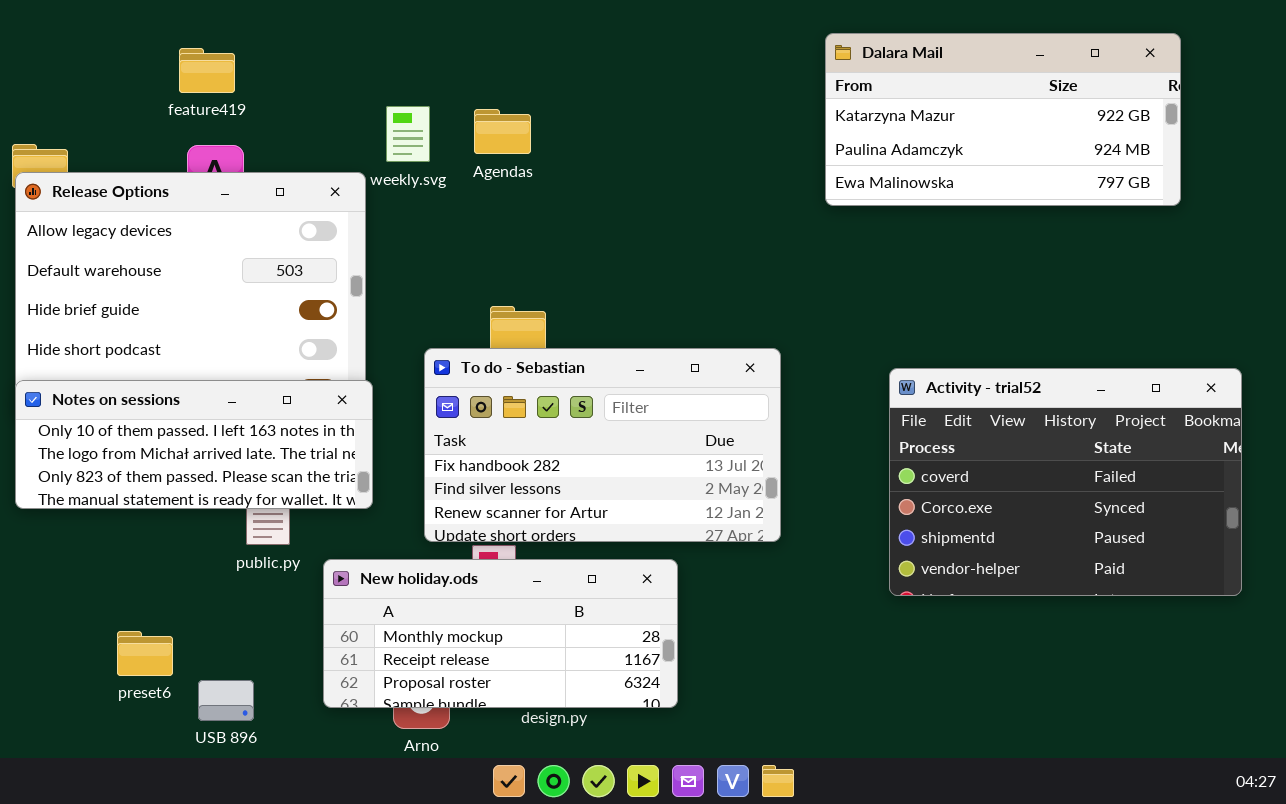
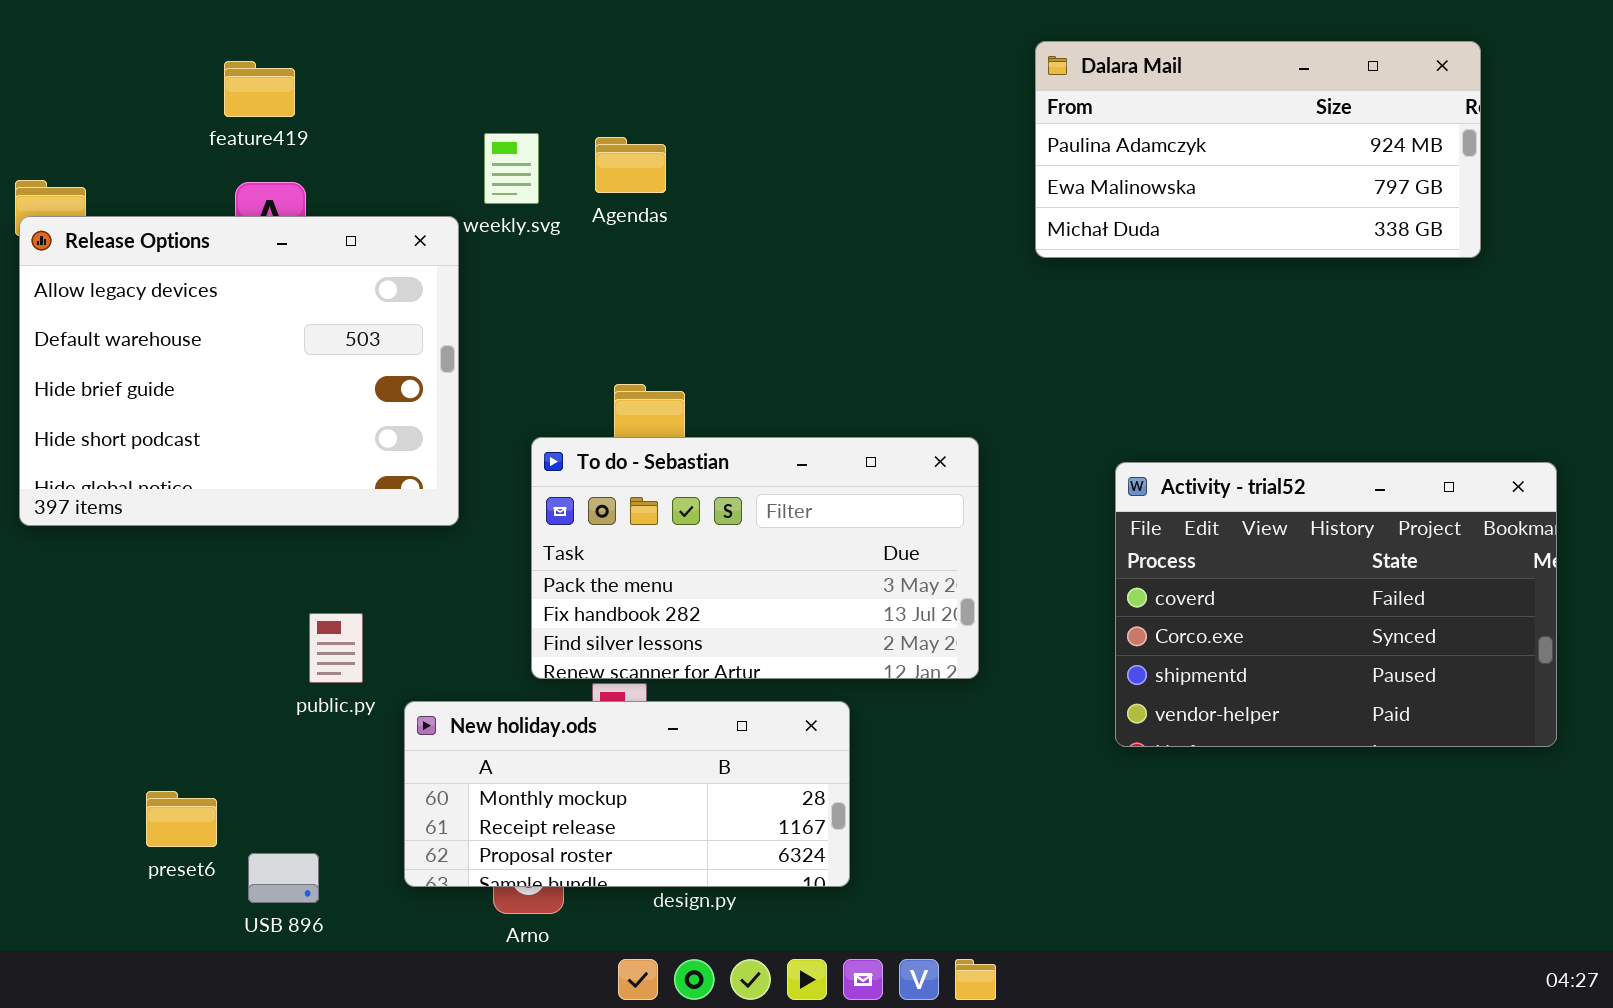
Dalara Mail: [825,33,1181,206] -> [1035,41,1481,258], scrolled down 1 row
To do - Sebastian: [424,348,781,542] -> [531,437,979,679], scrolled up 1 row
Notes on sessions: [15,380,373,509] -> none, closed

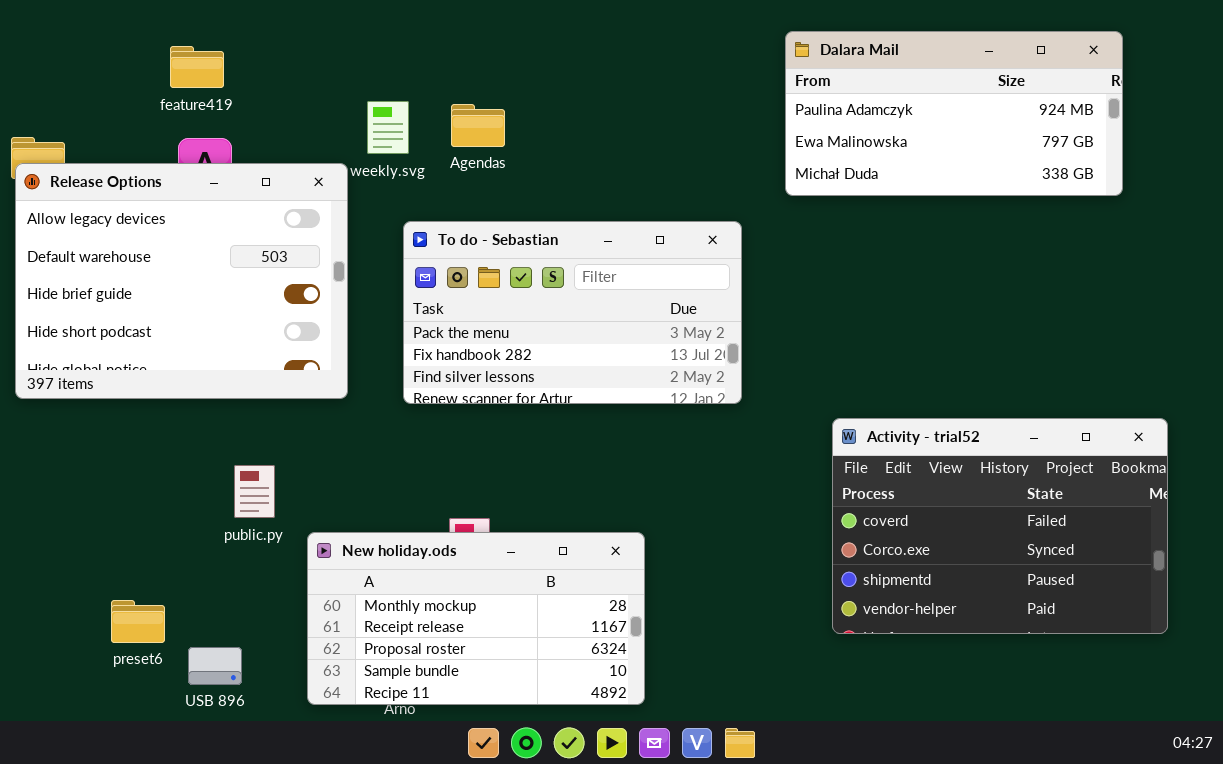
To do - Sebastian: [531,437,979,679] -> [403,221,742,404], moved
Activity - trial52: [1115,462,1557,747] -> [832,418,1168,634], moved
New holiday.ods: [404,701,850,887] -> [307,532,645,705], resized

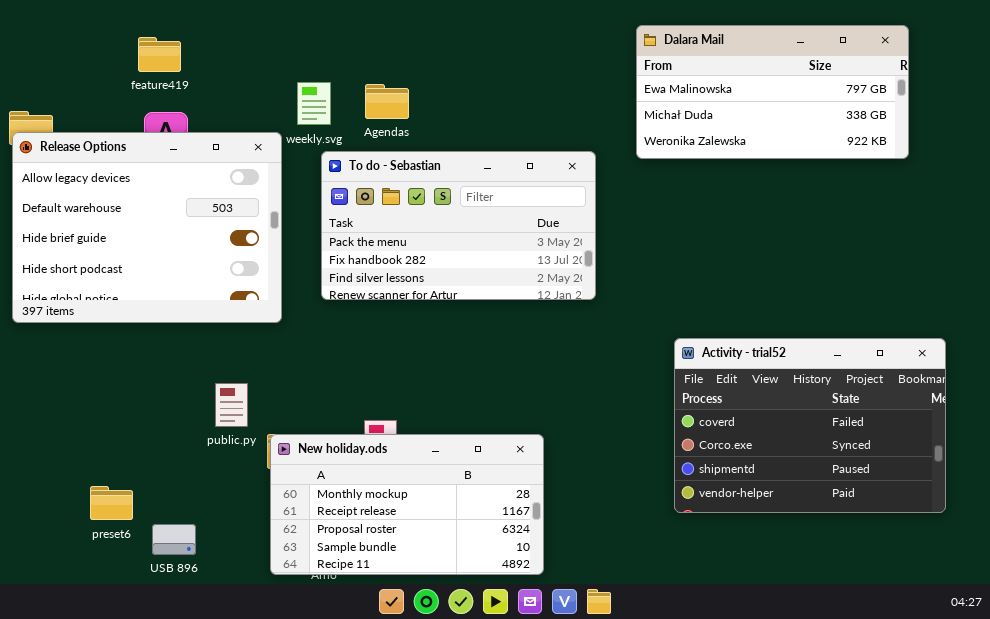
Dalara Mail: [785,31,1123,196] -> [636,25,909,159], scrolled down 1 row
To do - Sebastian: [403,221,742,404] -> [321,151,596,300], moved
public.py: [234,465,275,518] -> [215,383,248,427], moved
New holiday.ods: [307,532,645,705] -> [270,434,544,575], moved

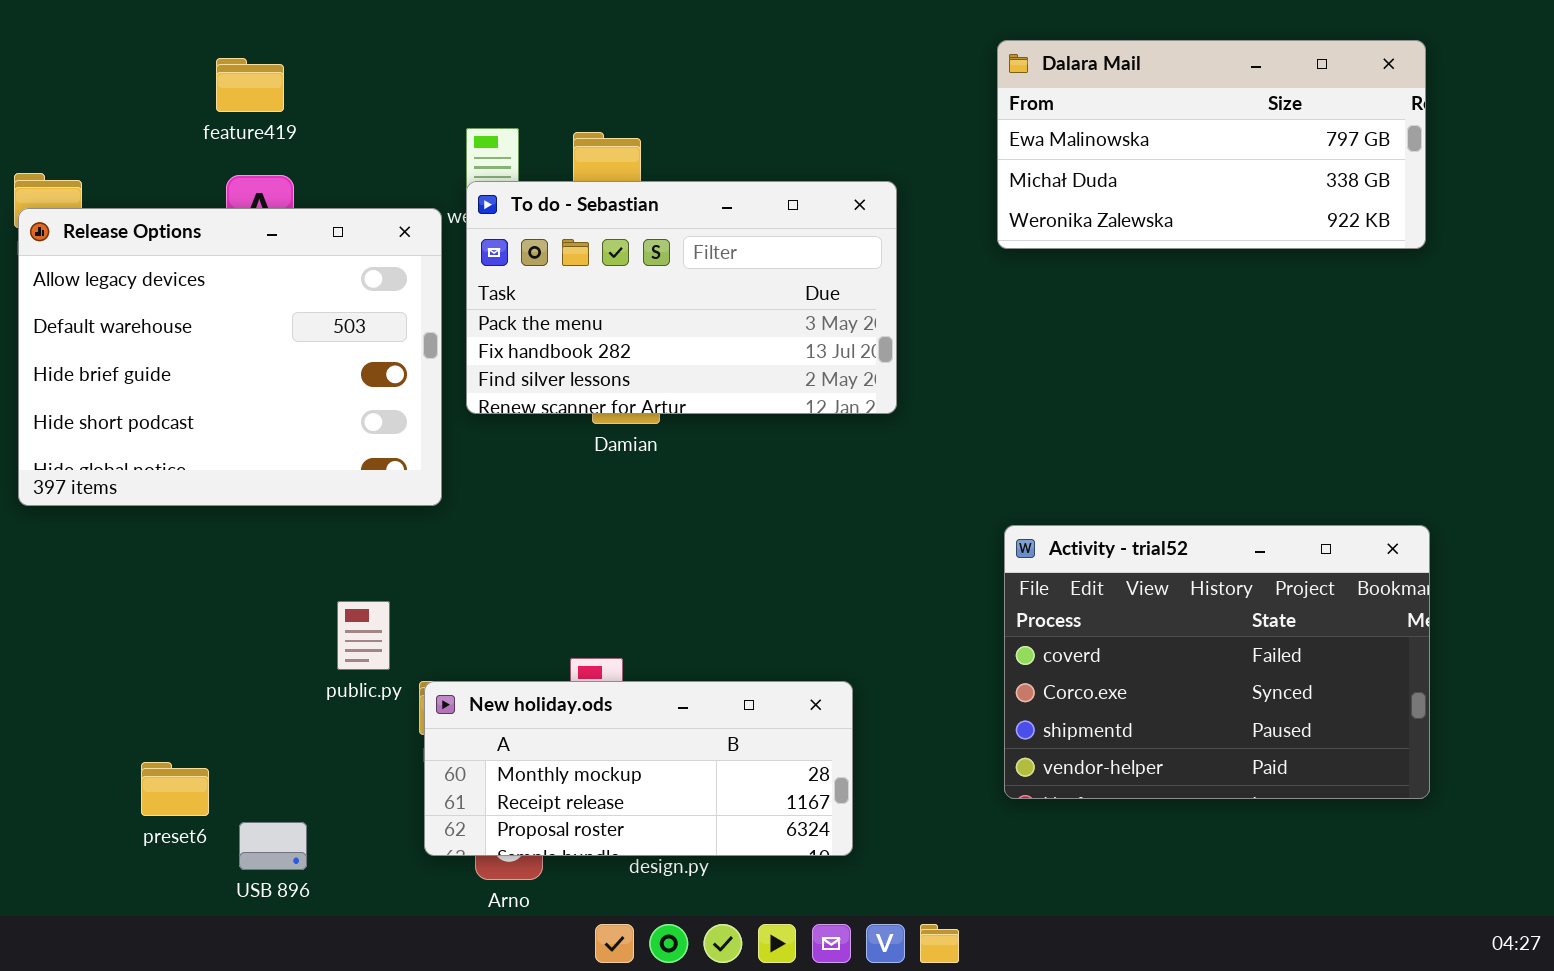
To do - Sebastian: [321,151,596,300] -> [466,181,897,414], moved
Activity - trial52: [674,338,946,513] -> [1004,525,1430,799], moved
New holiday.ods: [270,434,544,575] -> [424,681,853,856], resized

